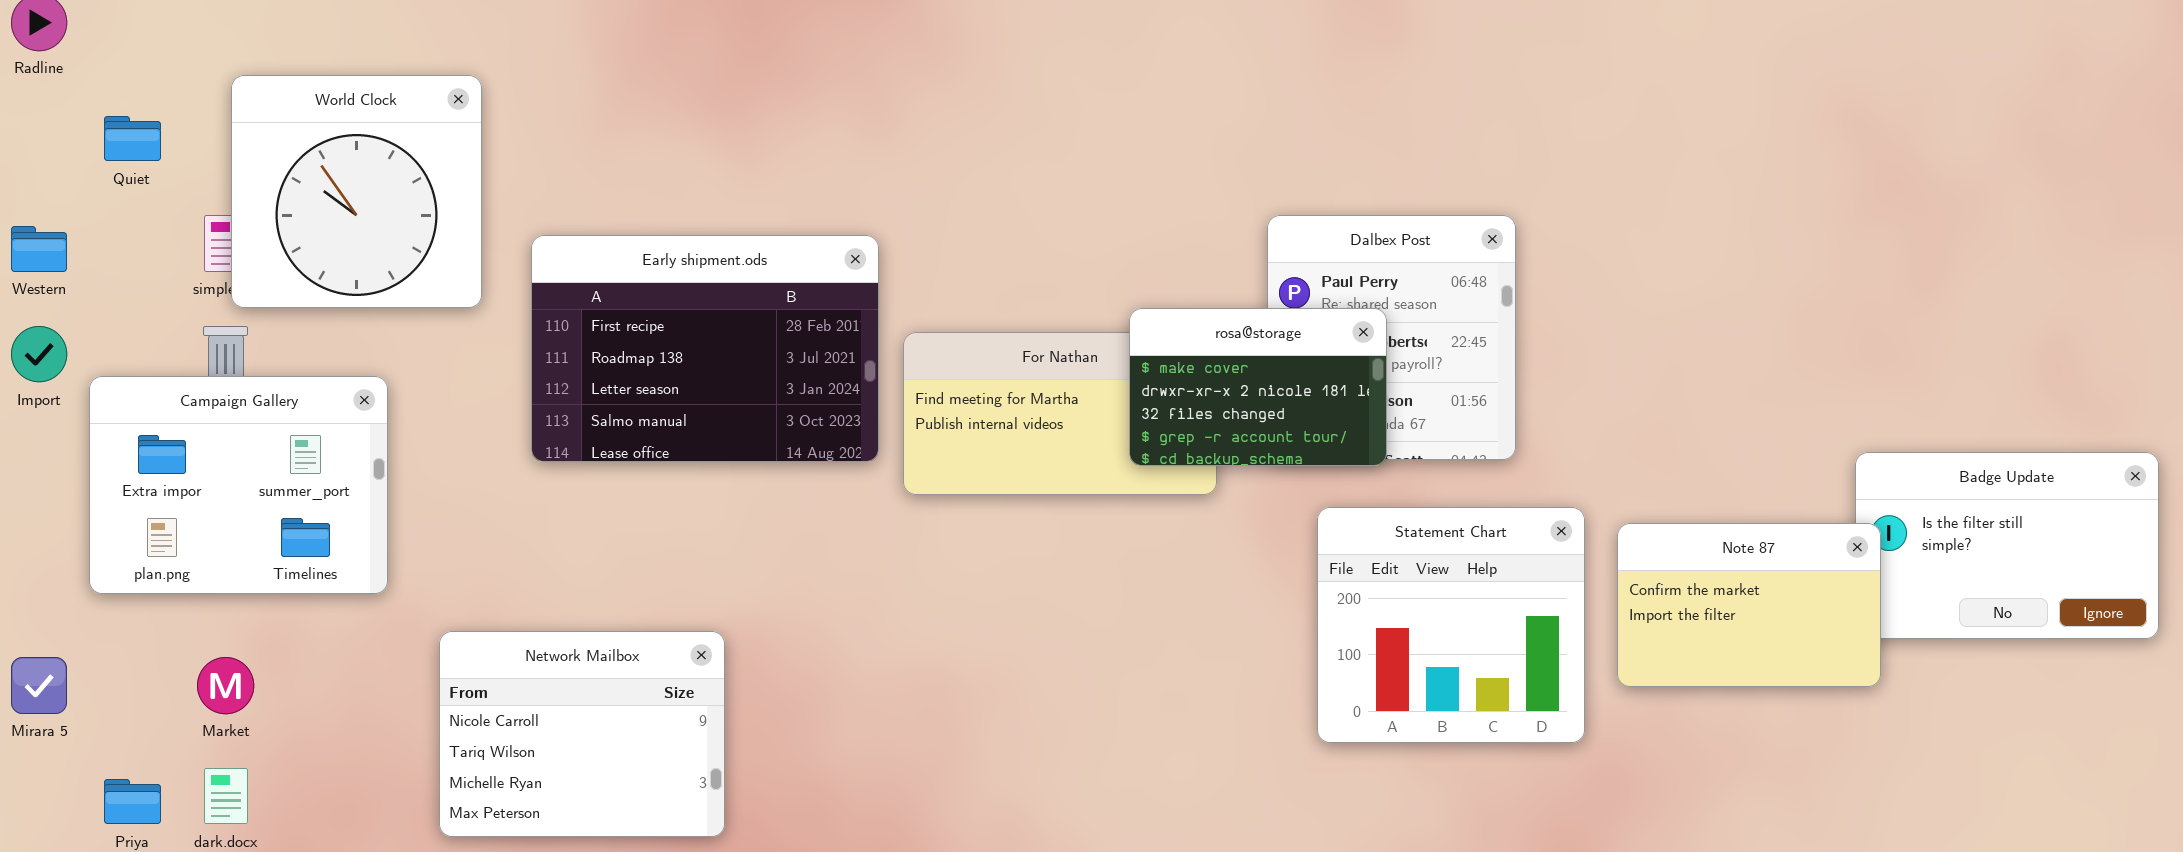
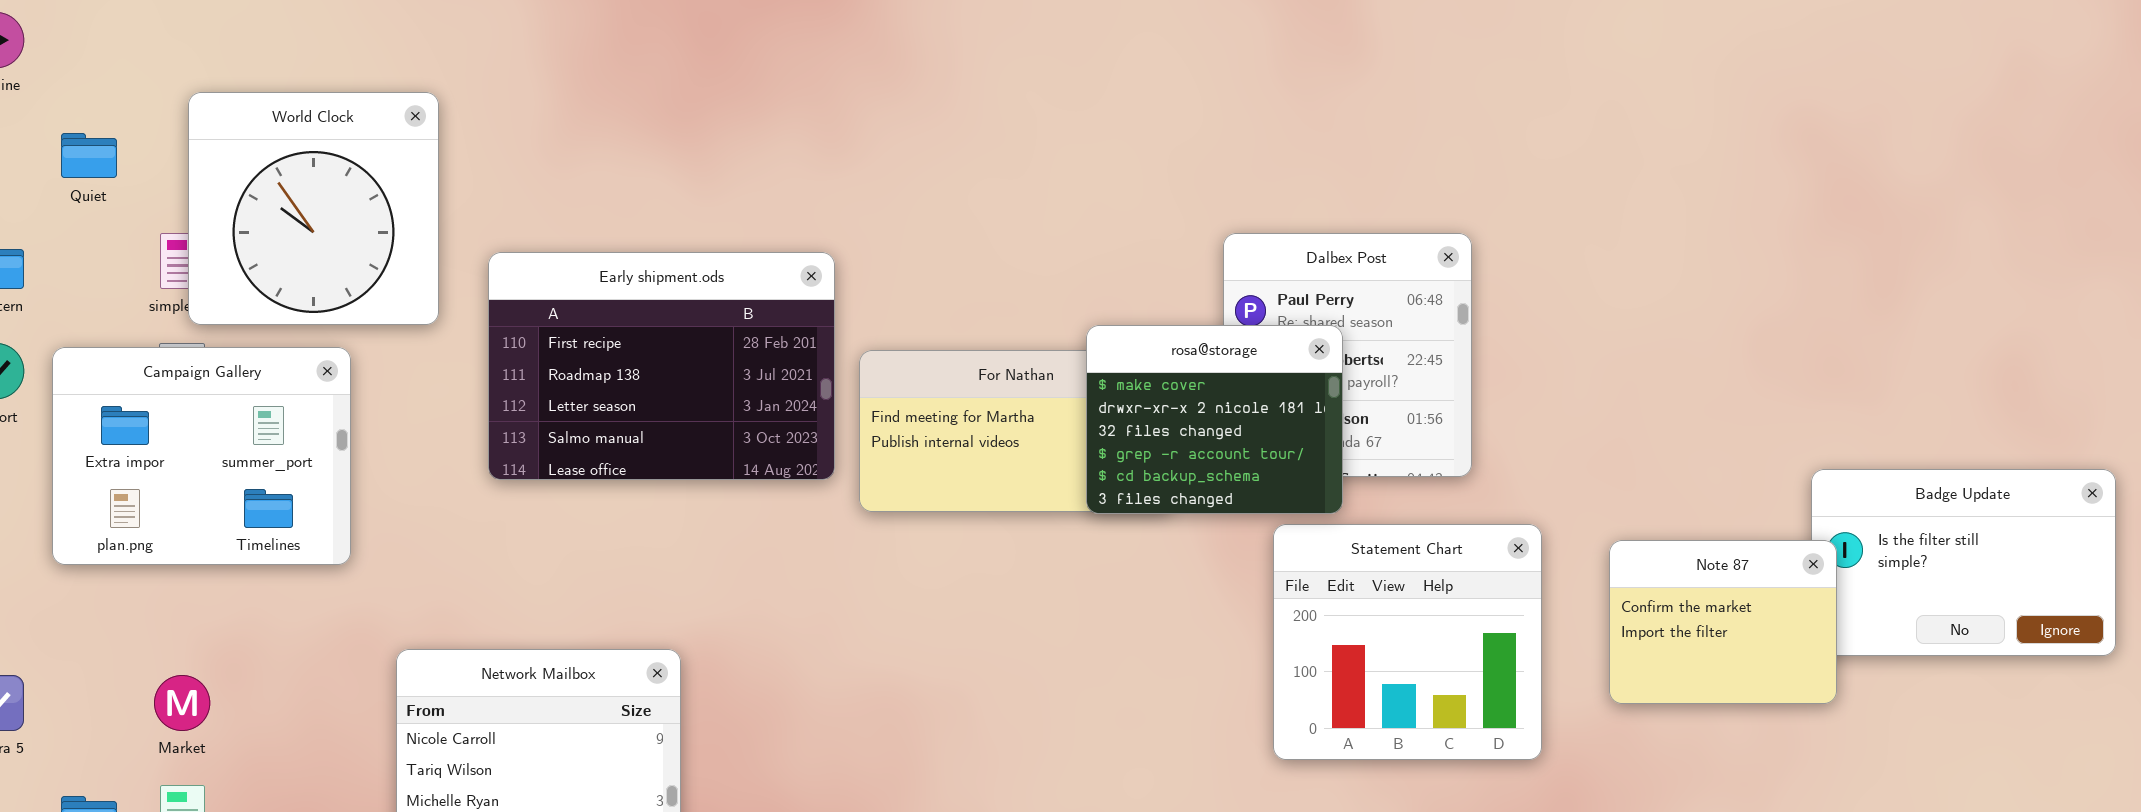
rosa@storage: [1129,308,1387,466] -> [1086,325,1343,514], resized
Campaign Gallery: [89,376,388,594] -> [52,347,351,565], moved
Note 87: [1617,523,1881,687] -> [1609,540,1837,704], resized

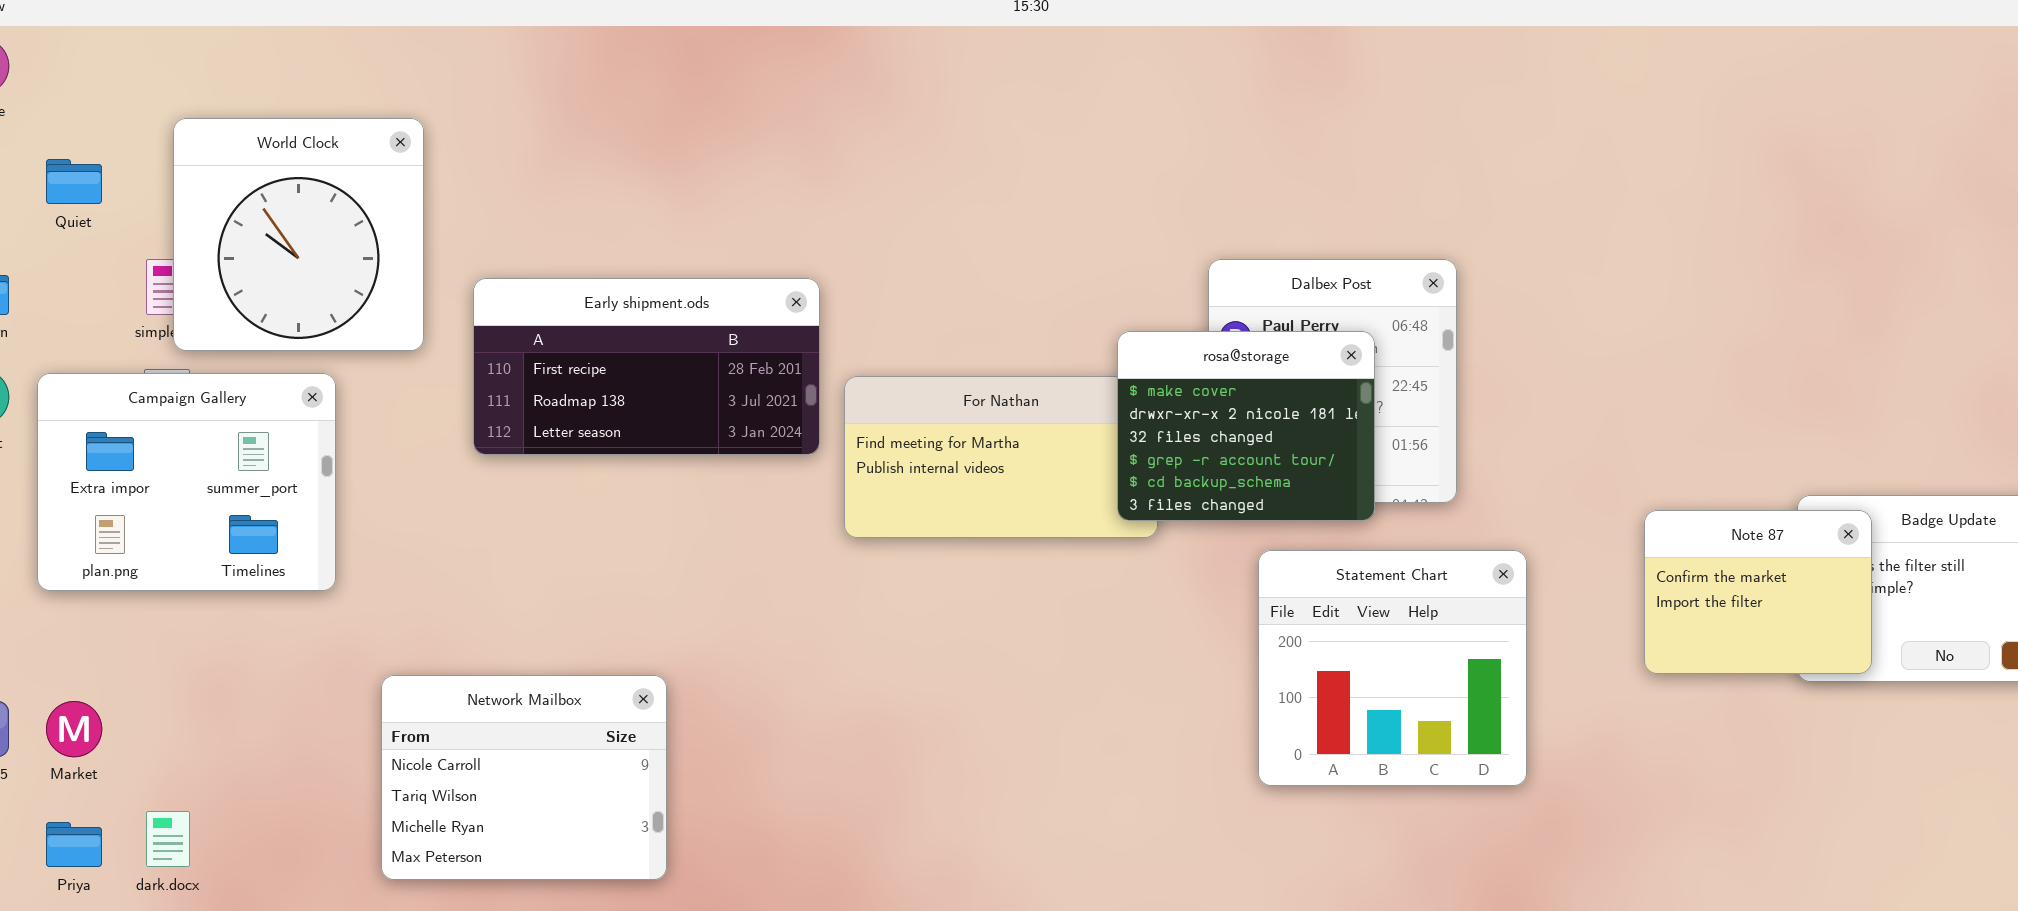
Early shipment.ods: [488,252,835,480] -> [473,278,820,455], resized
rosa@storage: [1086,325,1343,514] -> [1117,331,1375,521], moved
Note 87: [1609,540,1837,704] -> [1644,510,1872,674], moved
Market: [154,675,210,731] -> [46,701,102,757], moved

